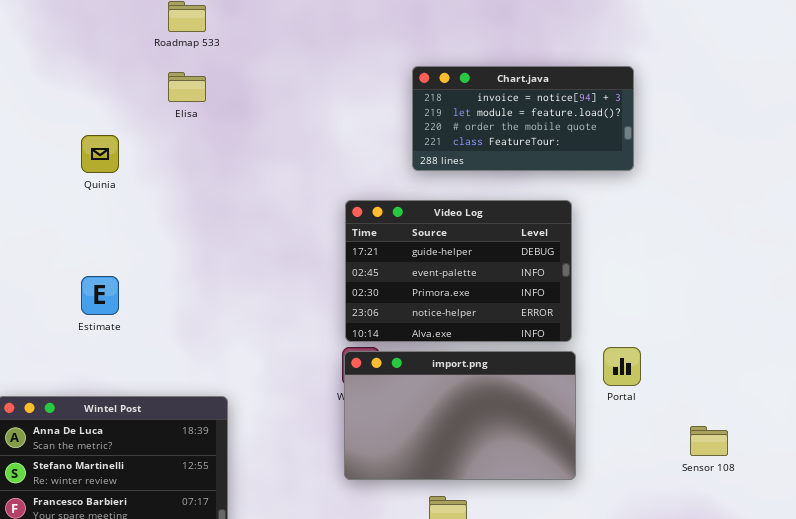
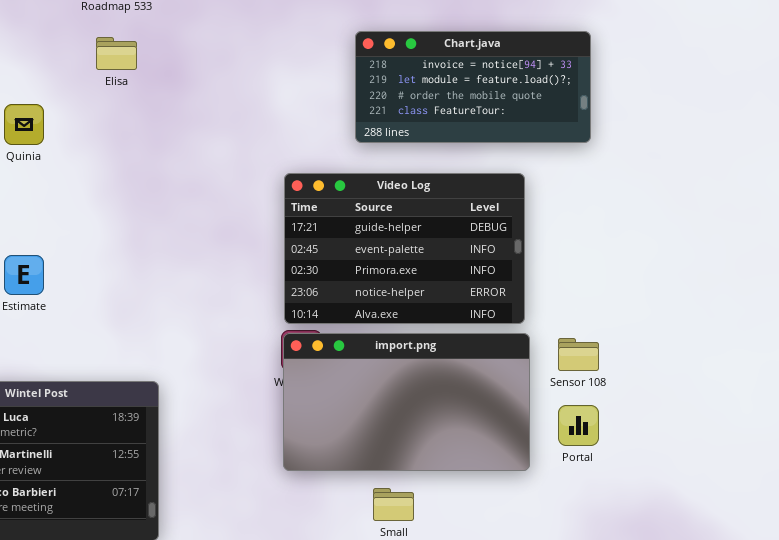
Portal: [603,347,641,386] -> [558,405,599,446], moved
Sensor 108: [690,426,728,456] -> [558,338,599,371], moved

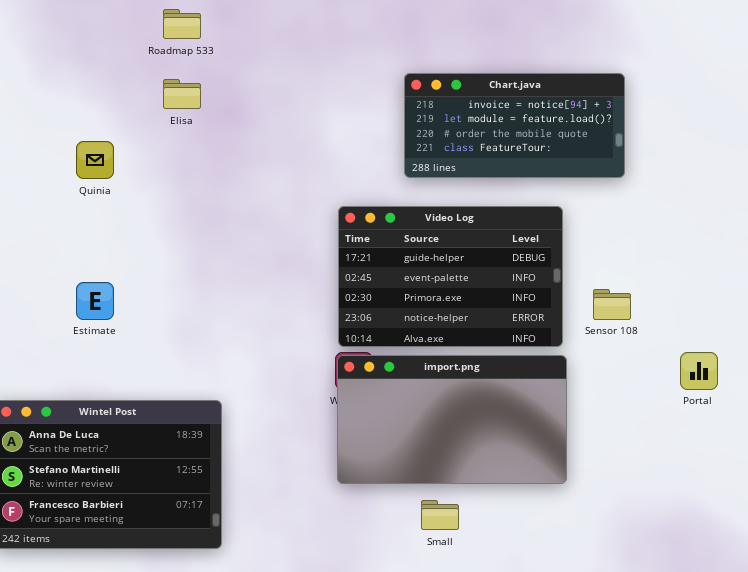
Sensor 108: [558,338,599,371] -> [593,289,631,320], moved
Portal: [558,405,599,446] -> [680,352,718,390], moved

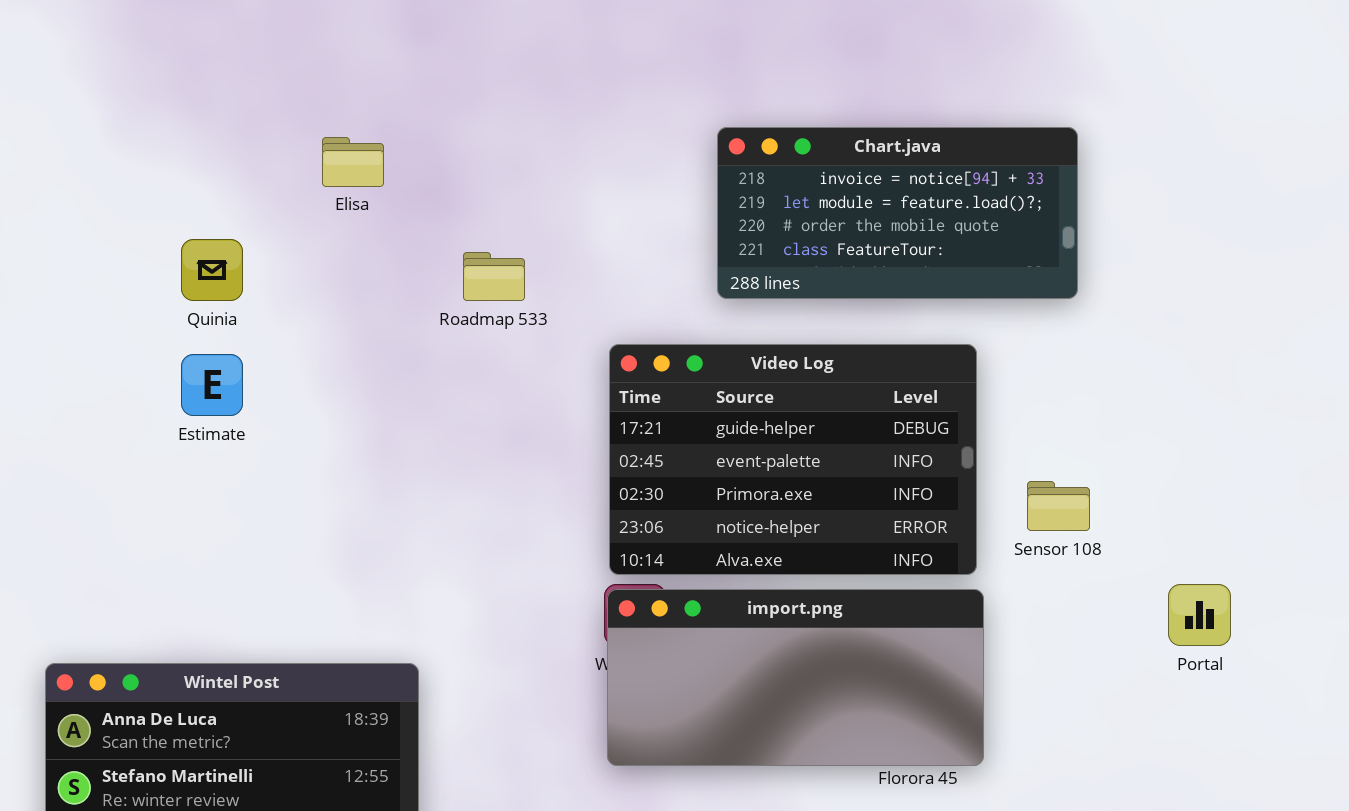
Roadmap 533: [163,9,201,39] -> [463,252,525,301], moved
Estimate: [76,282,114,320] -> [181,354,243,416], moved
import.png: [337,355,567,484] -> [607,589,984,766], resized

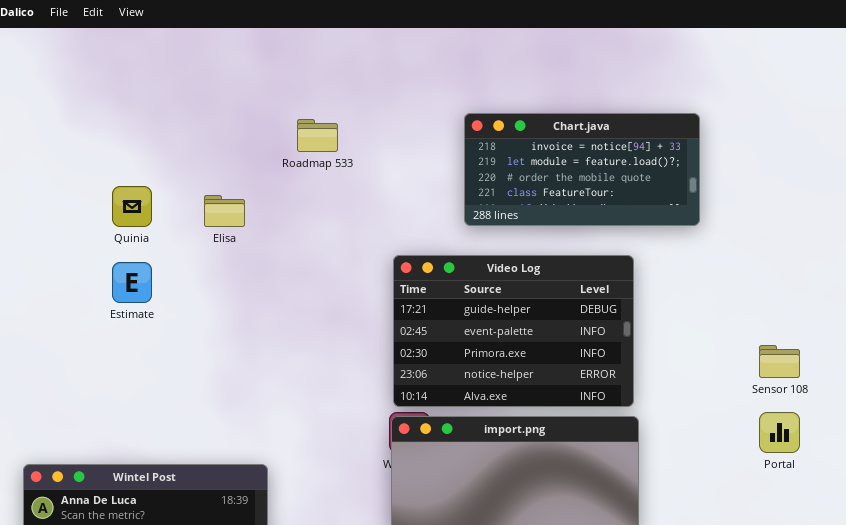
Elisa: [322,137,384,187] -> [204,195,245,227], moved
Roadmap 533: [463,252,525,301] -> [297,119,338,152], moved
Sensor 108: [1027,481,1090,531] -> [759,345,800,378], moved

